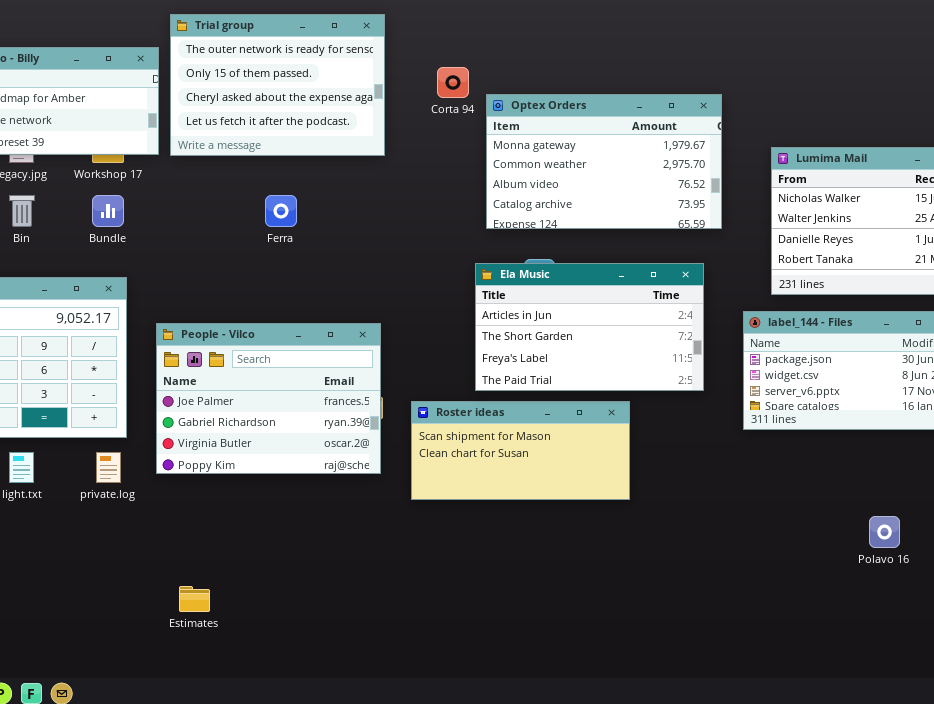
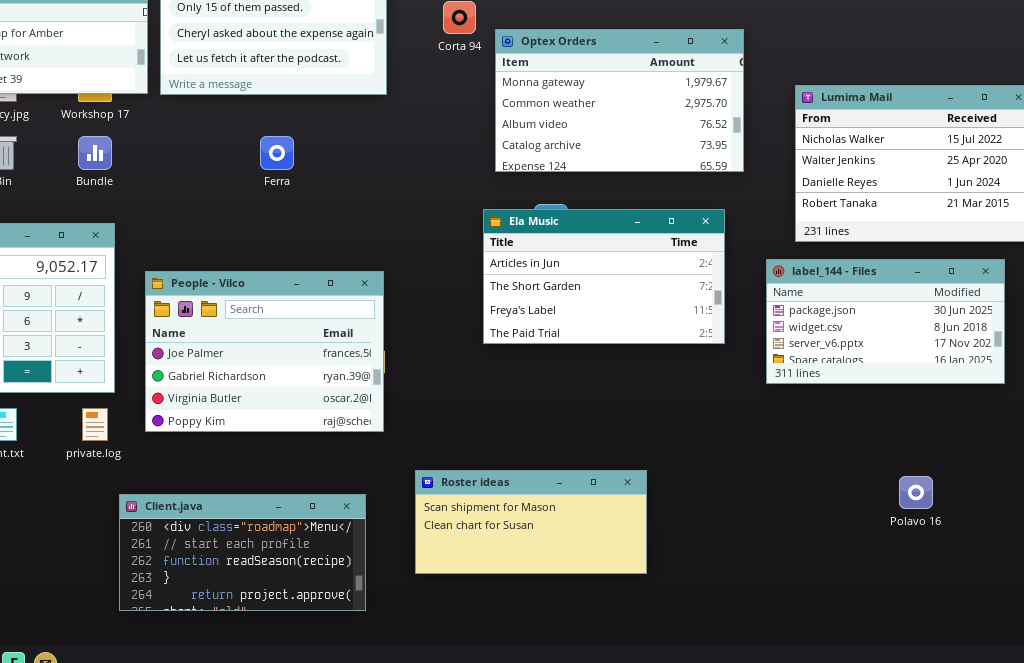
Roster ideas: [411,401,630,500] -> [415,470,647,574], moved
Client.java: none -> [119,494,366,611], opened

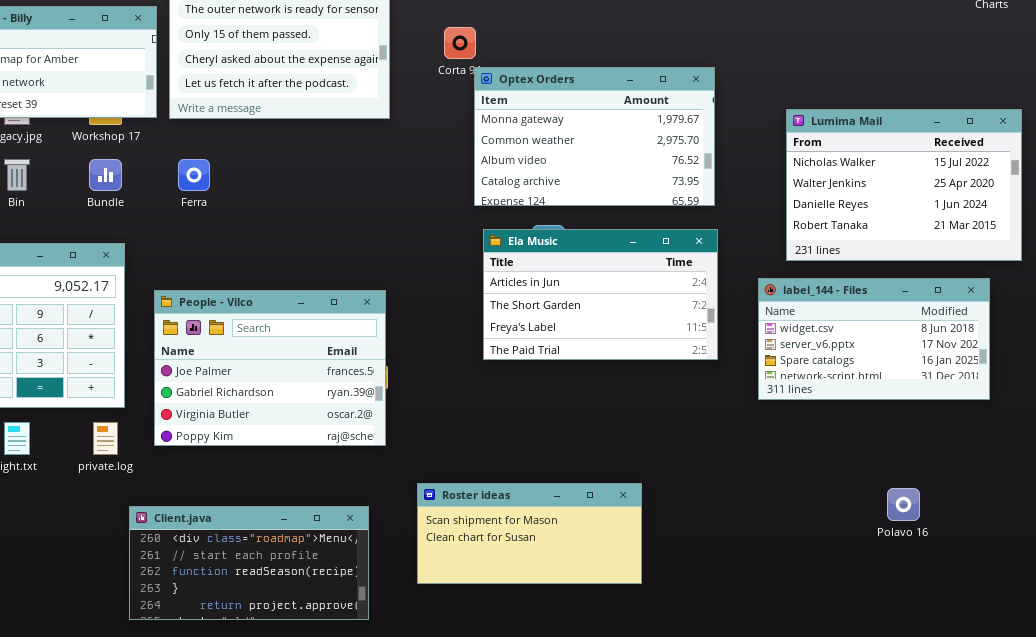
Optex Orders: [495,29,744,172] -> [474,67,715,206], moved
Ferra: [260,136,294,170] -> [178,159,210,191], moved
label_144 - Files: [766,259,1005,384] -> [758,278,990,400], scrolled down 1 row

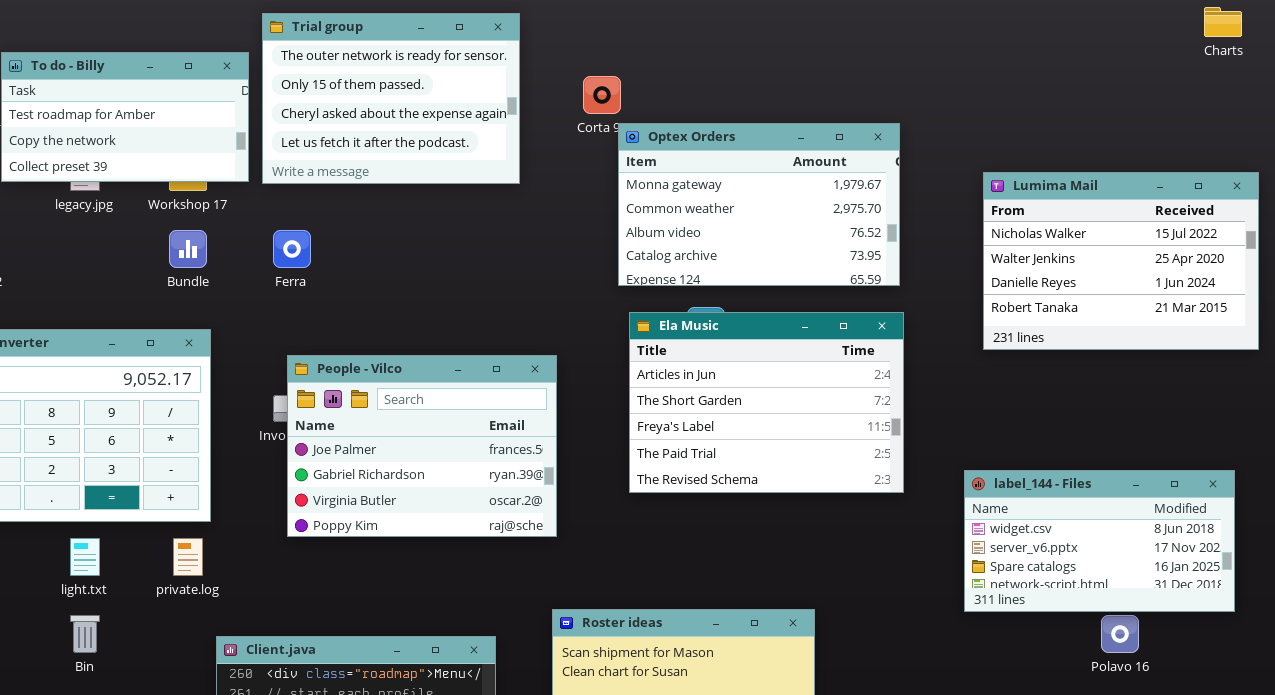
Bin: [4,159,30,191] -> [70,615,100,653], moved
Ela Music: [483,229,718,360] -> [629,312,904,493], resized
label_144 - Files: [758,278,990,400] -> [964,470,1235,612], moved
People - Vilco: [154,290,386,446] -> [287,355,557,537], moved

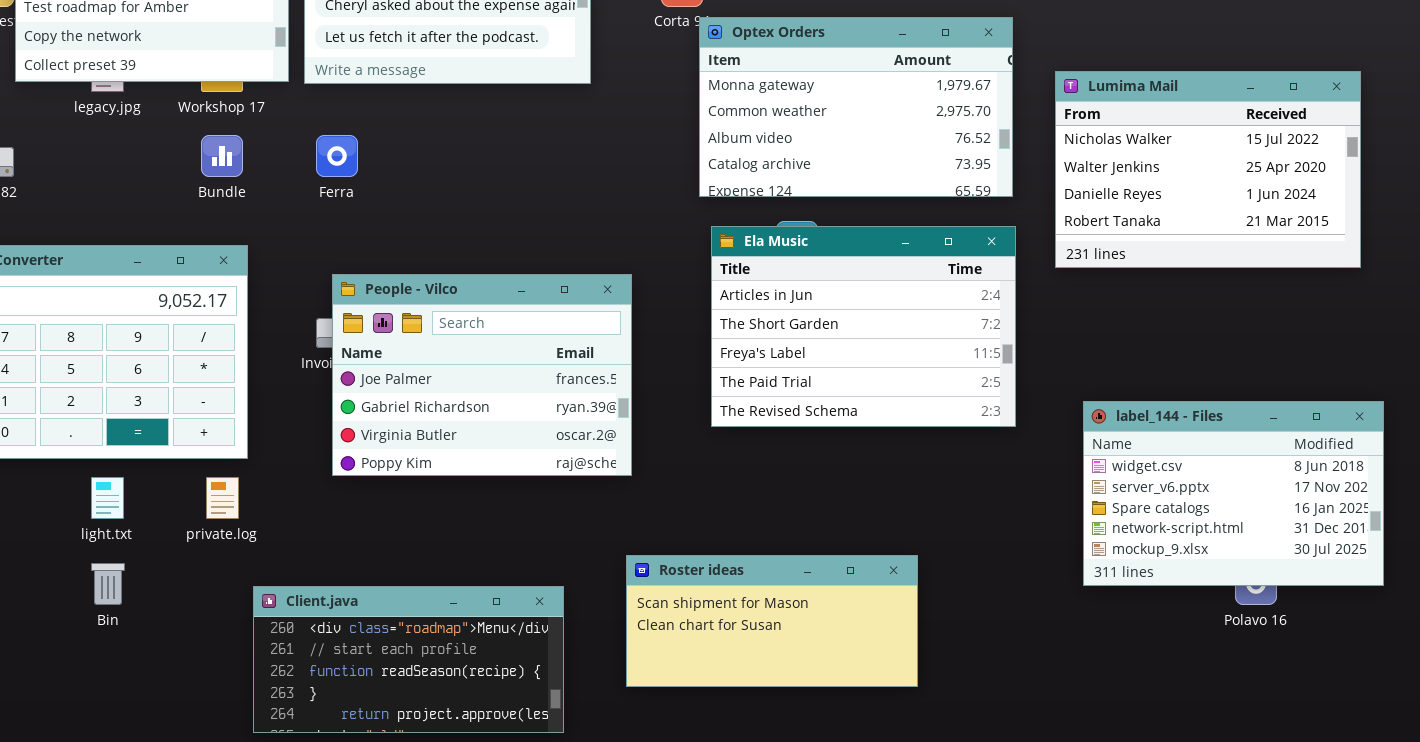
Lumima Mail: [983,172,1259,350] -> [1055,71,1361,268], moved
label_144 - Files: [964,470,1235,612] -> [1083,401,1384,586], resized

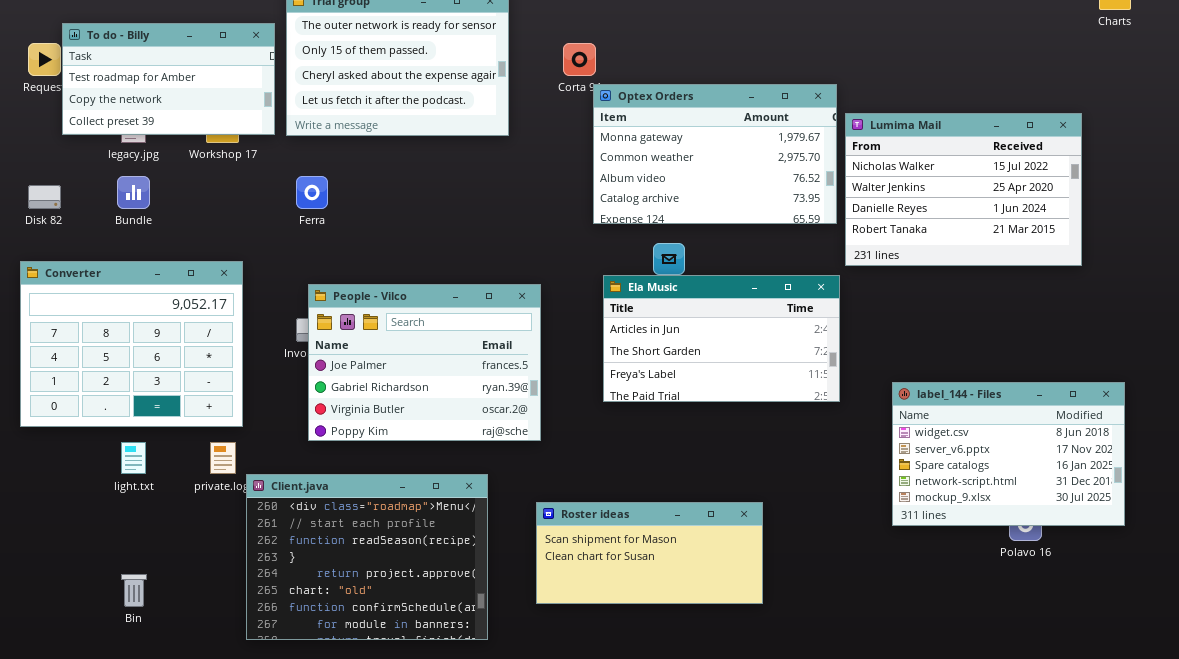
Lumima Mail: [1055,71,1361,268] -> [845,113,1082,266], moved
Bundle: [201,135,243,177] -> [117,176,150,209], moved
Ela Music: [711,226,1016,427] -> [603,275,840,402], resized
Bin: [91,563,125,605] -> [121,574,147,607], moved
Client.java: [253,586,564,733] -> [246,474,488,640], resized

